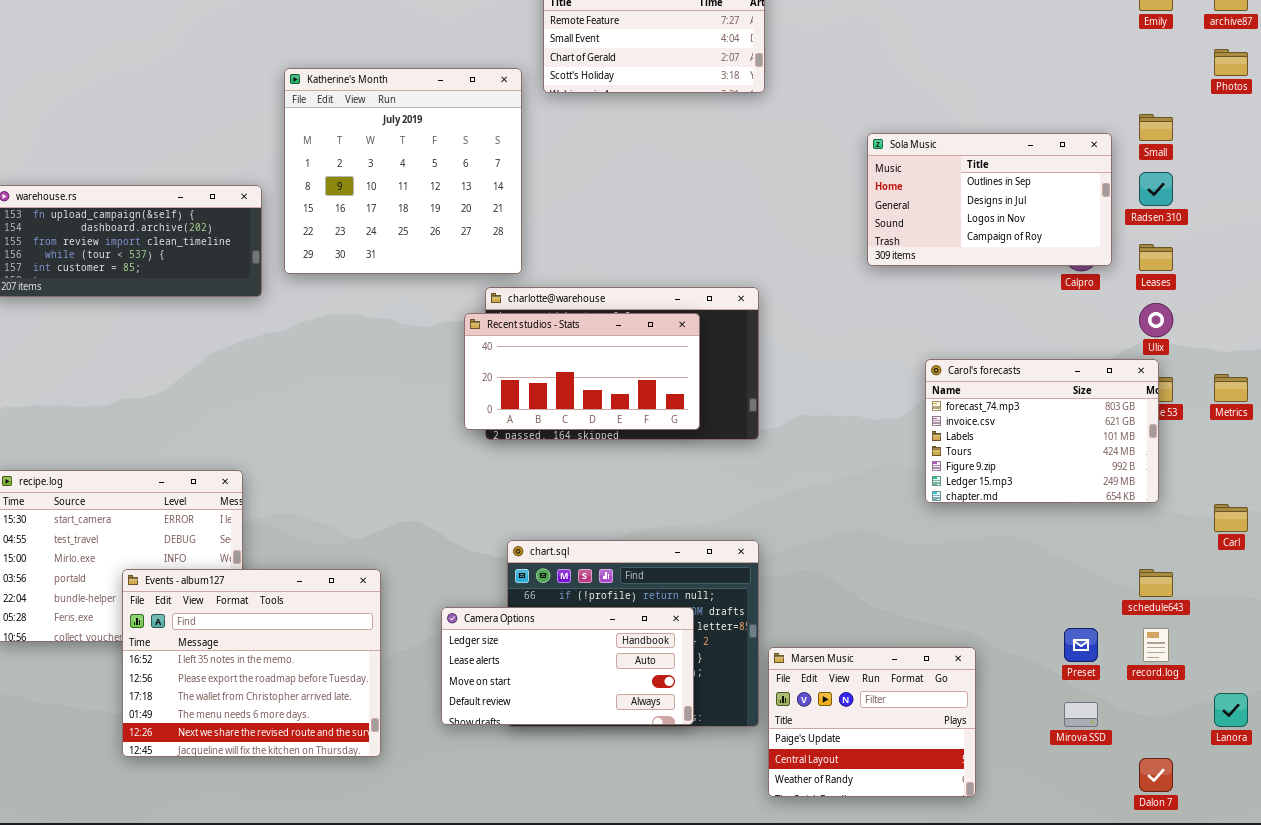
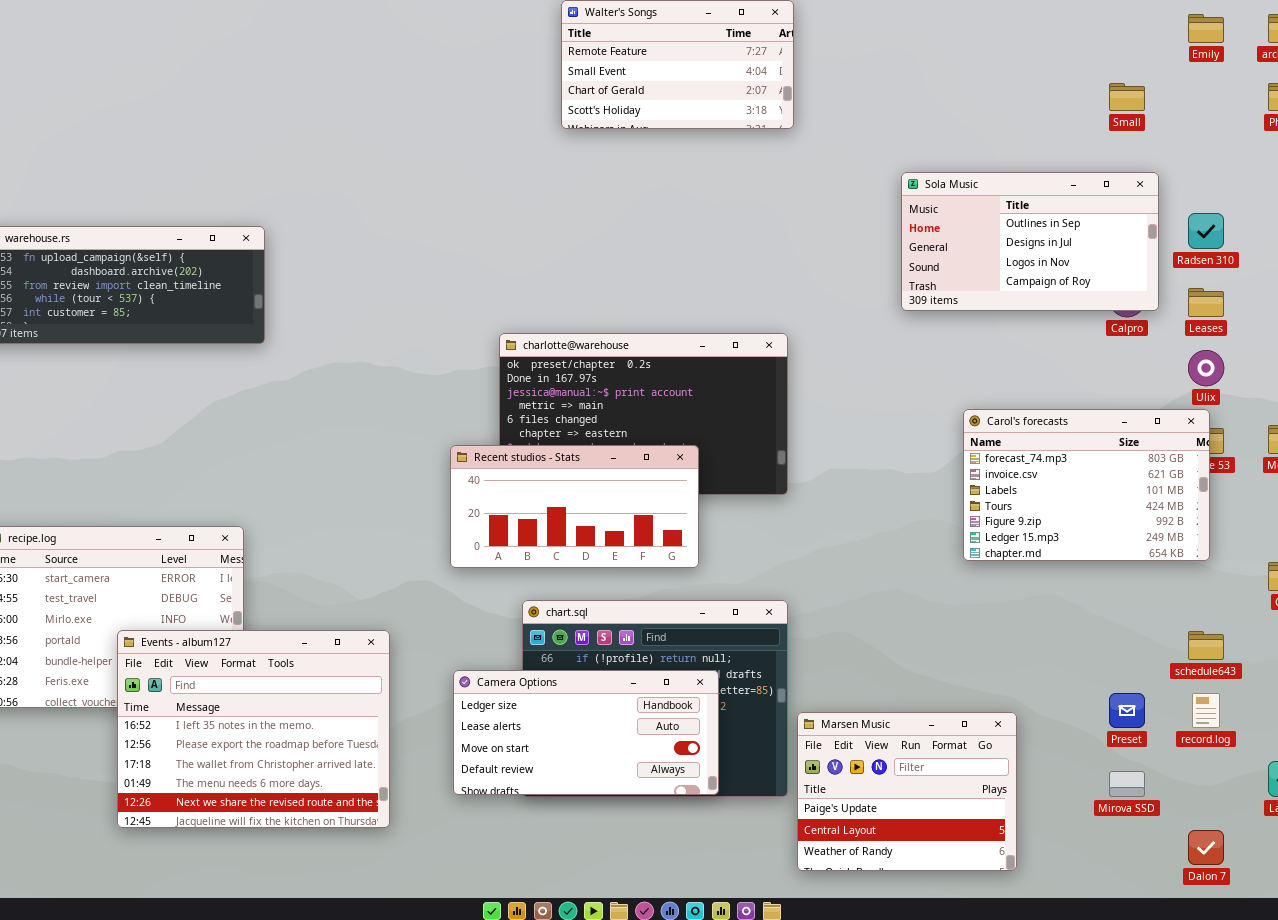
Katherine's Month: [284,68,522,274] -> none, closed
Small: [1139,114,1173,141] -> [1109,83,1145,111], moved
Recent studios - Stats: [464,313,700,430] -> [450,445,699,568], moved

